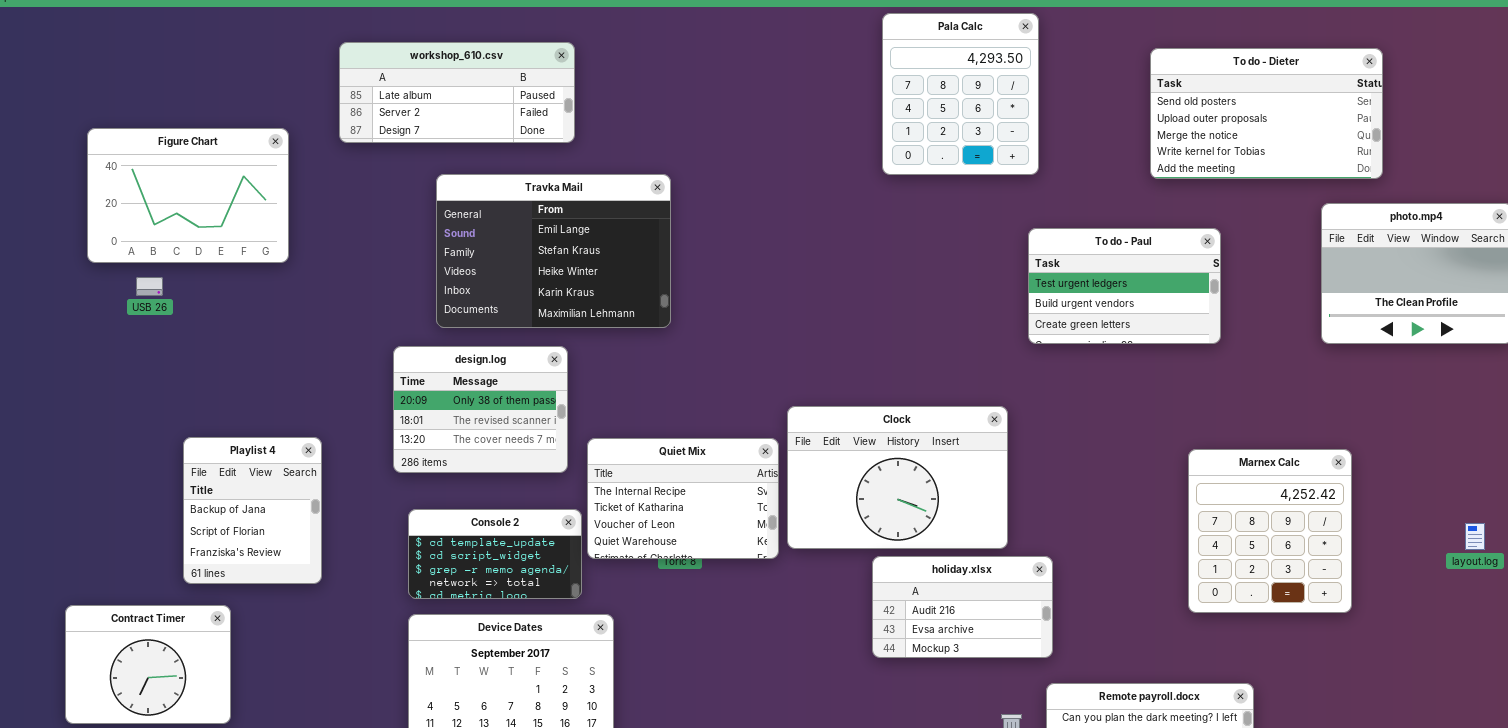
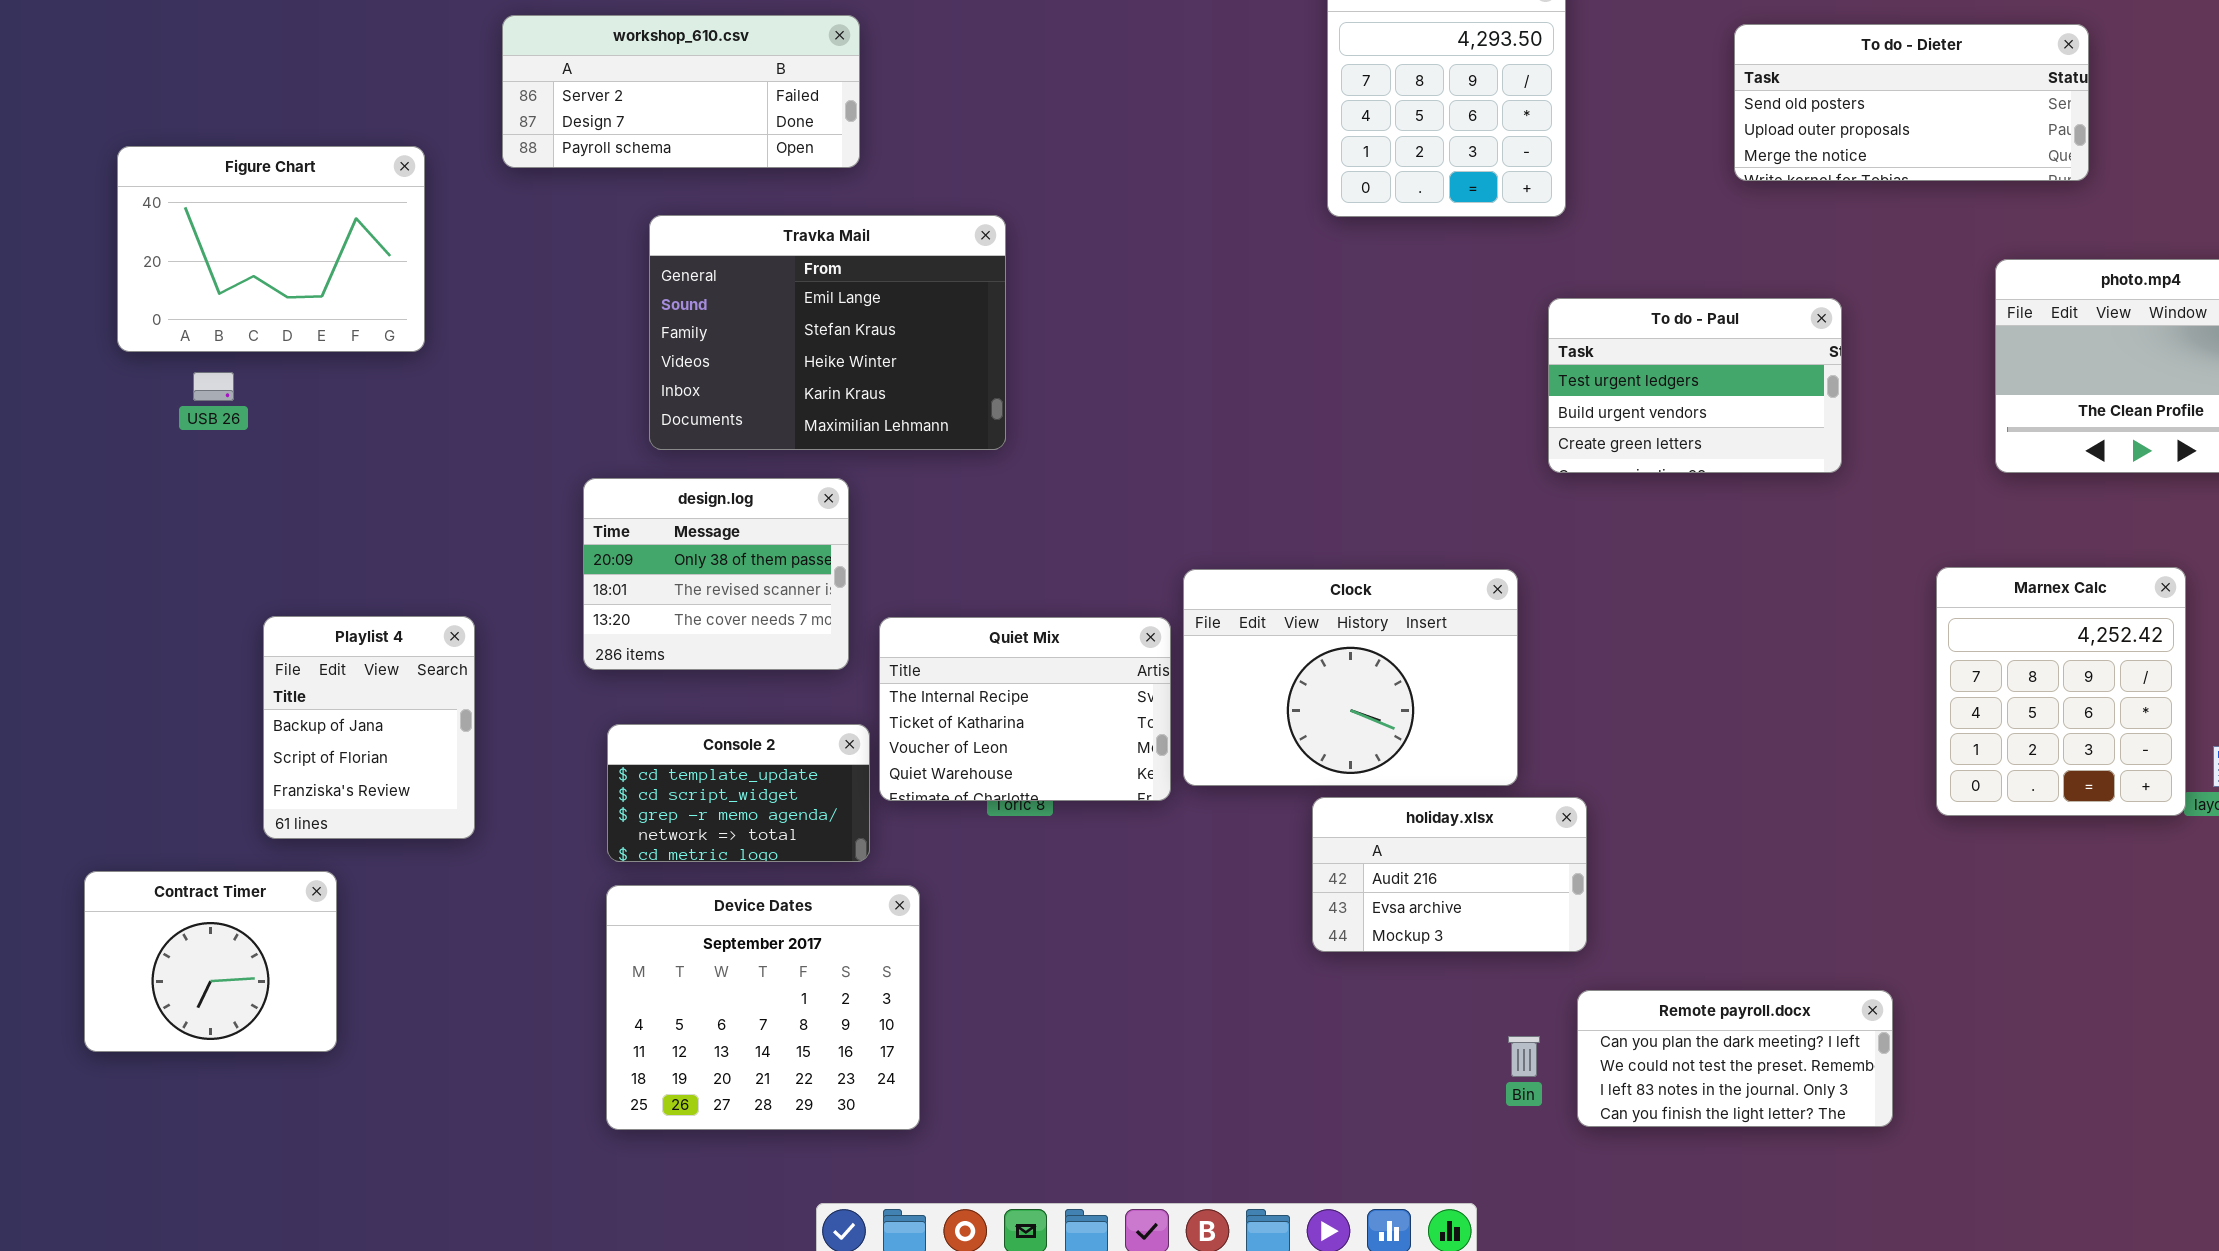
workshop_610.csv: [339,42,575,143] -> [502,15,860,168], scrolled down 1 row
To do - Dieter: [1150,48,1383,179] -> [1734,24,2089,181], resized
Marnex Calc: [1188,449,1352,613] -> [1936,567,2186,816], moved

